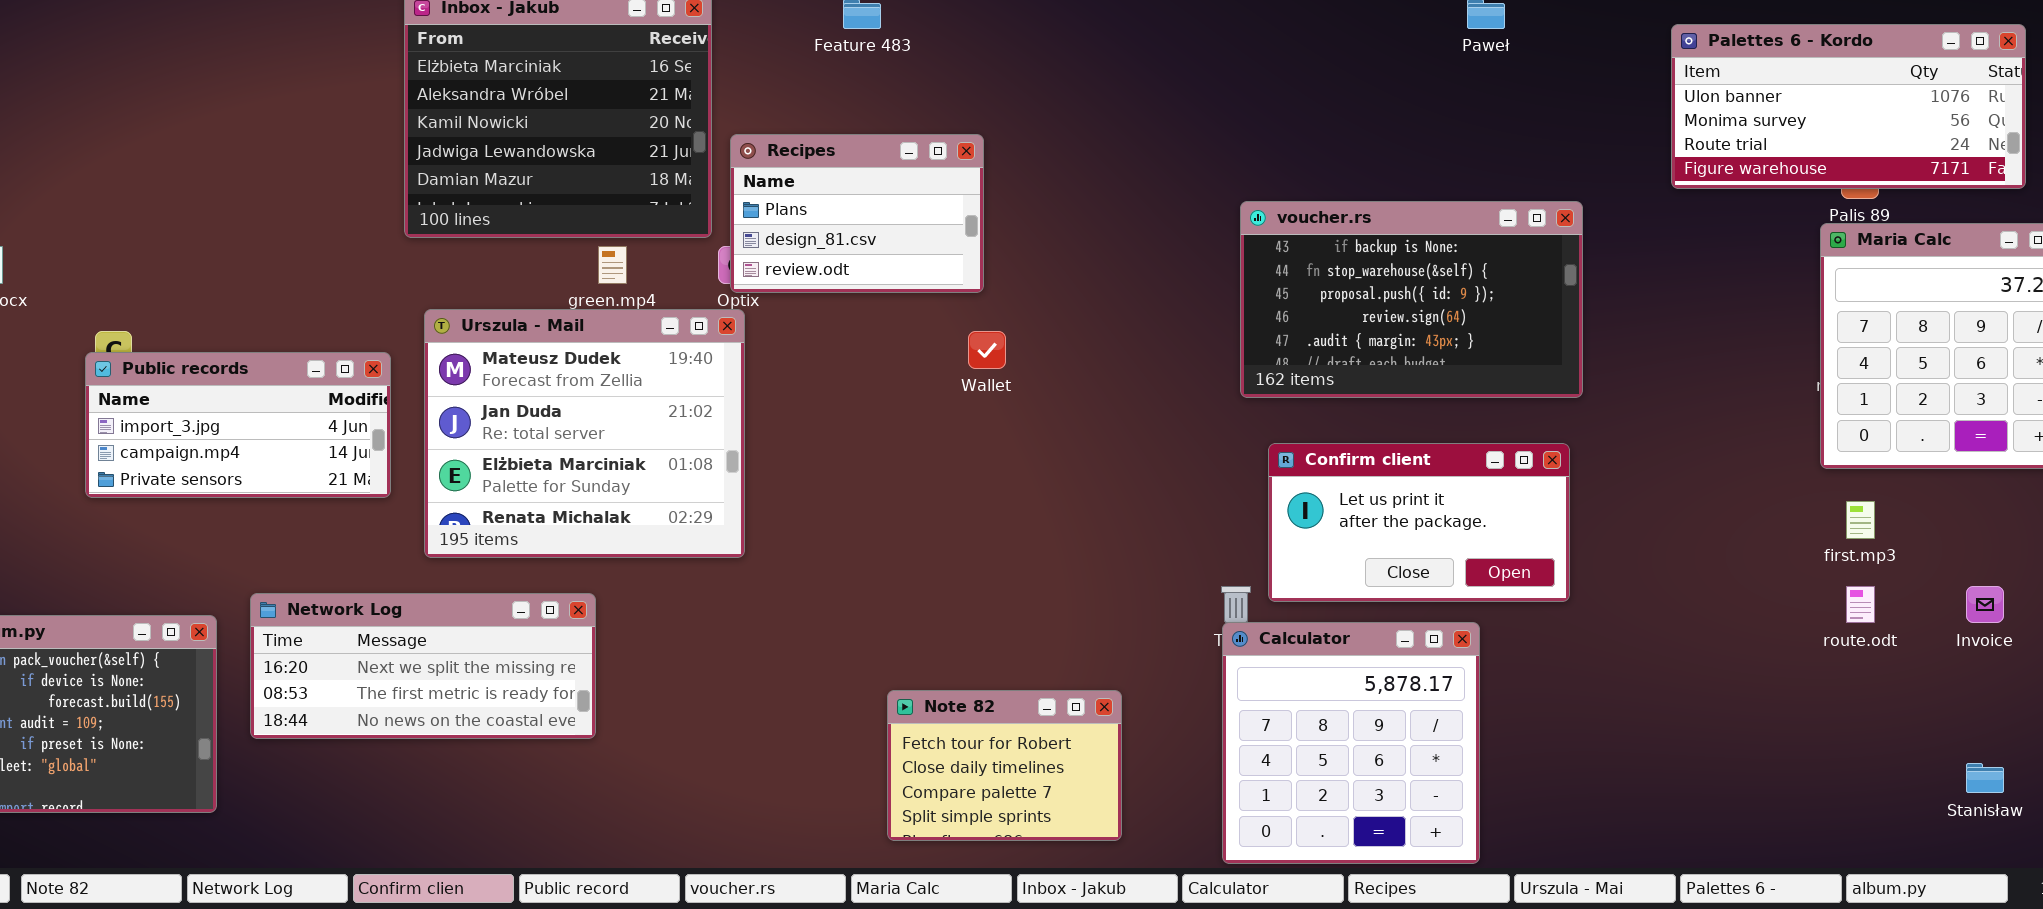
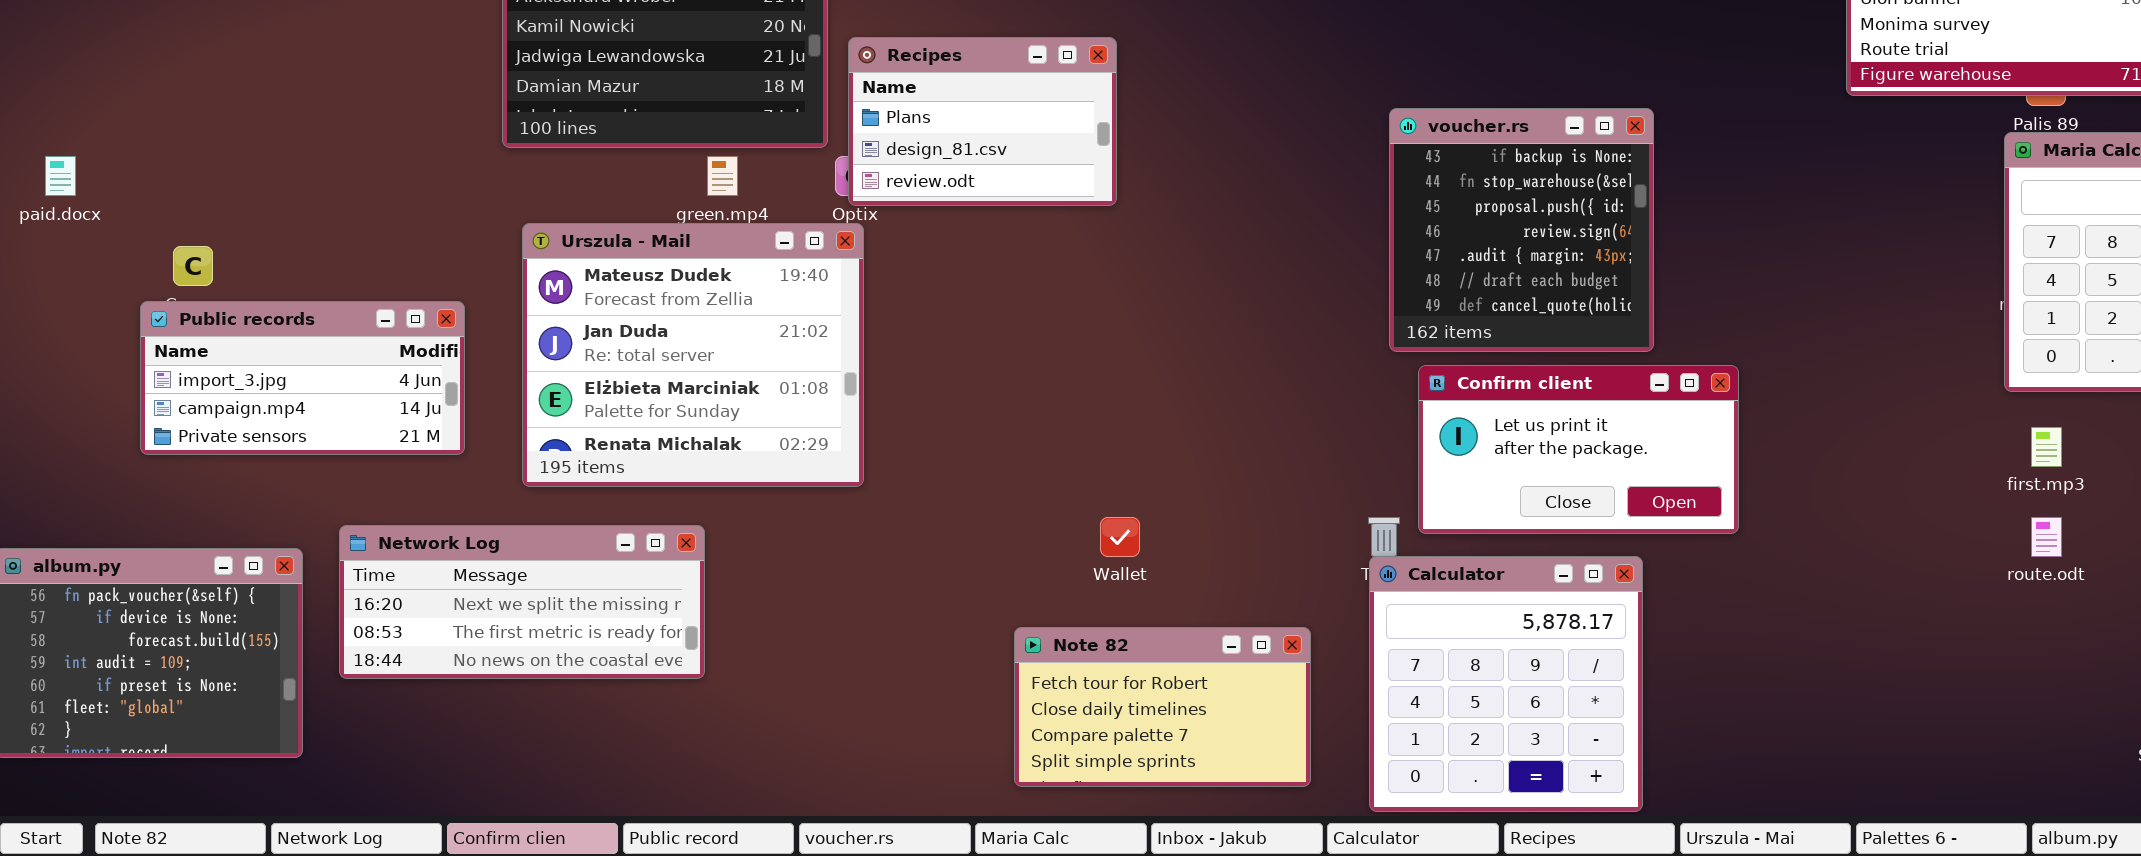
voucher.rs: [1240,201,1583,398] -> [1389,108,1654,352], resized
Wallet: [968,331,1006,369] -> [1100,517,1140,557], moved
Public records: [85,352,391,498] -> [140,301,465,455], moved
Note 82: [887,690,1122,841] -> [1014,627,1311,787], resized

